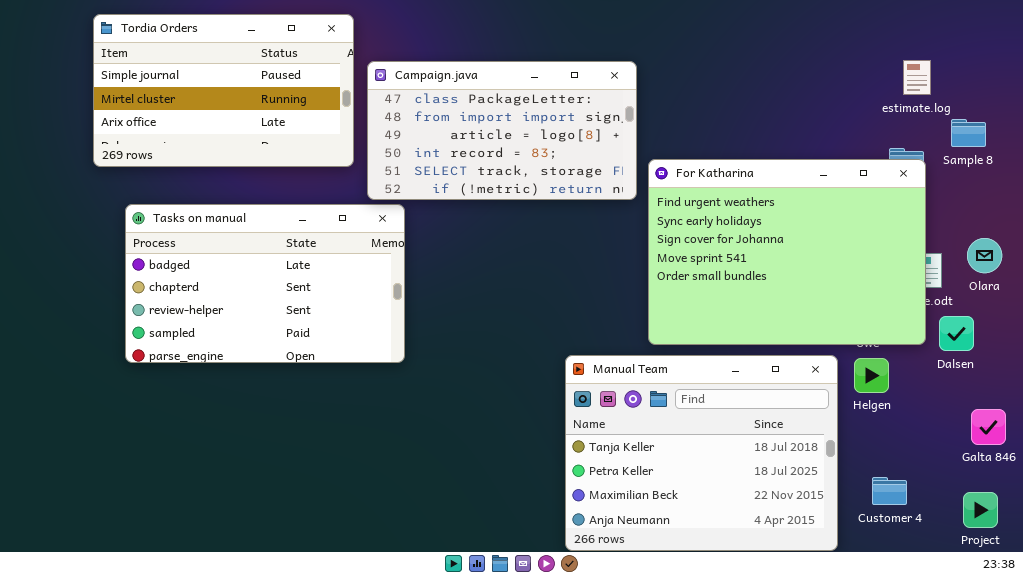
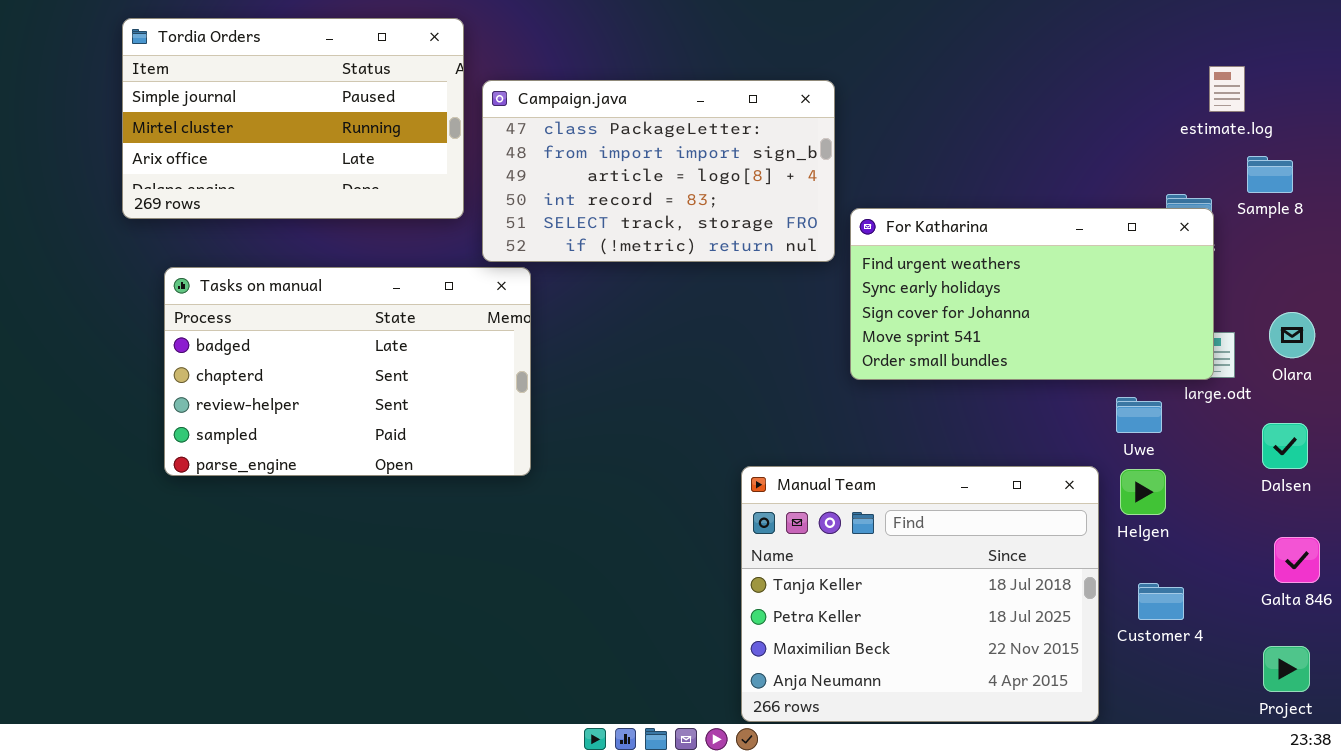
estimate.log: [903,60,931,95] -> [1209,66,1245,112], moved
For Katharina: [648,159,926,345] -> [850,208,1214,380], resized
Dalsen: [939,316,974,351] -> [1262,423,1308,469], moved
Customer 4: [872,477,907,505] -> [1138,583,1184,620], moved

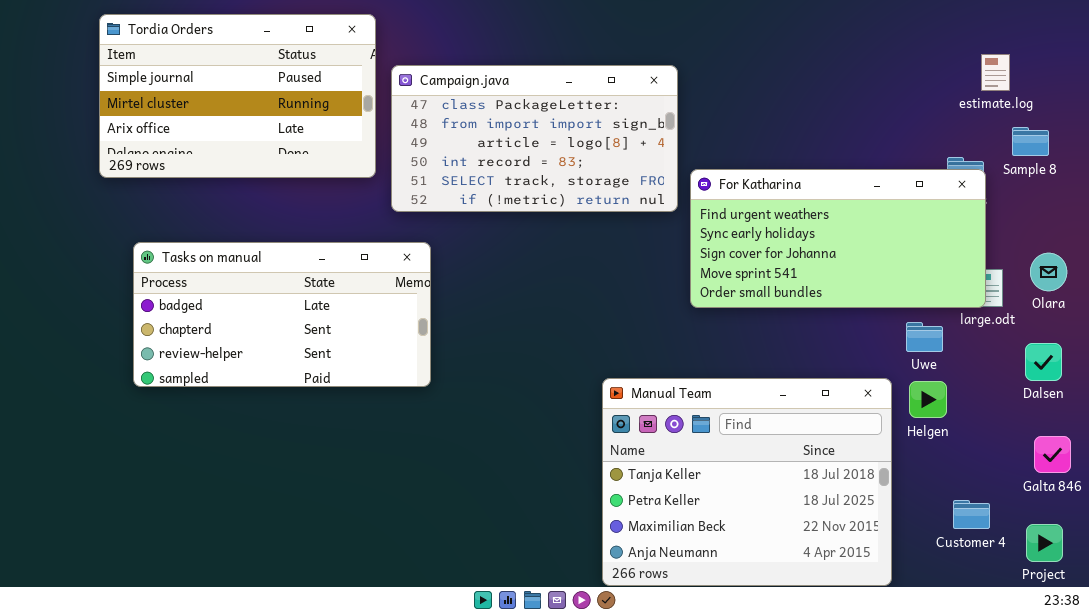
Tasks on manual: [164,267,531,476] -> [133,242,431,387], resized
Customer 4: [1138,583,1184,620] -> [953,500,990,529], moved

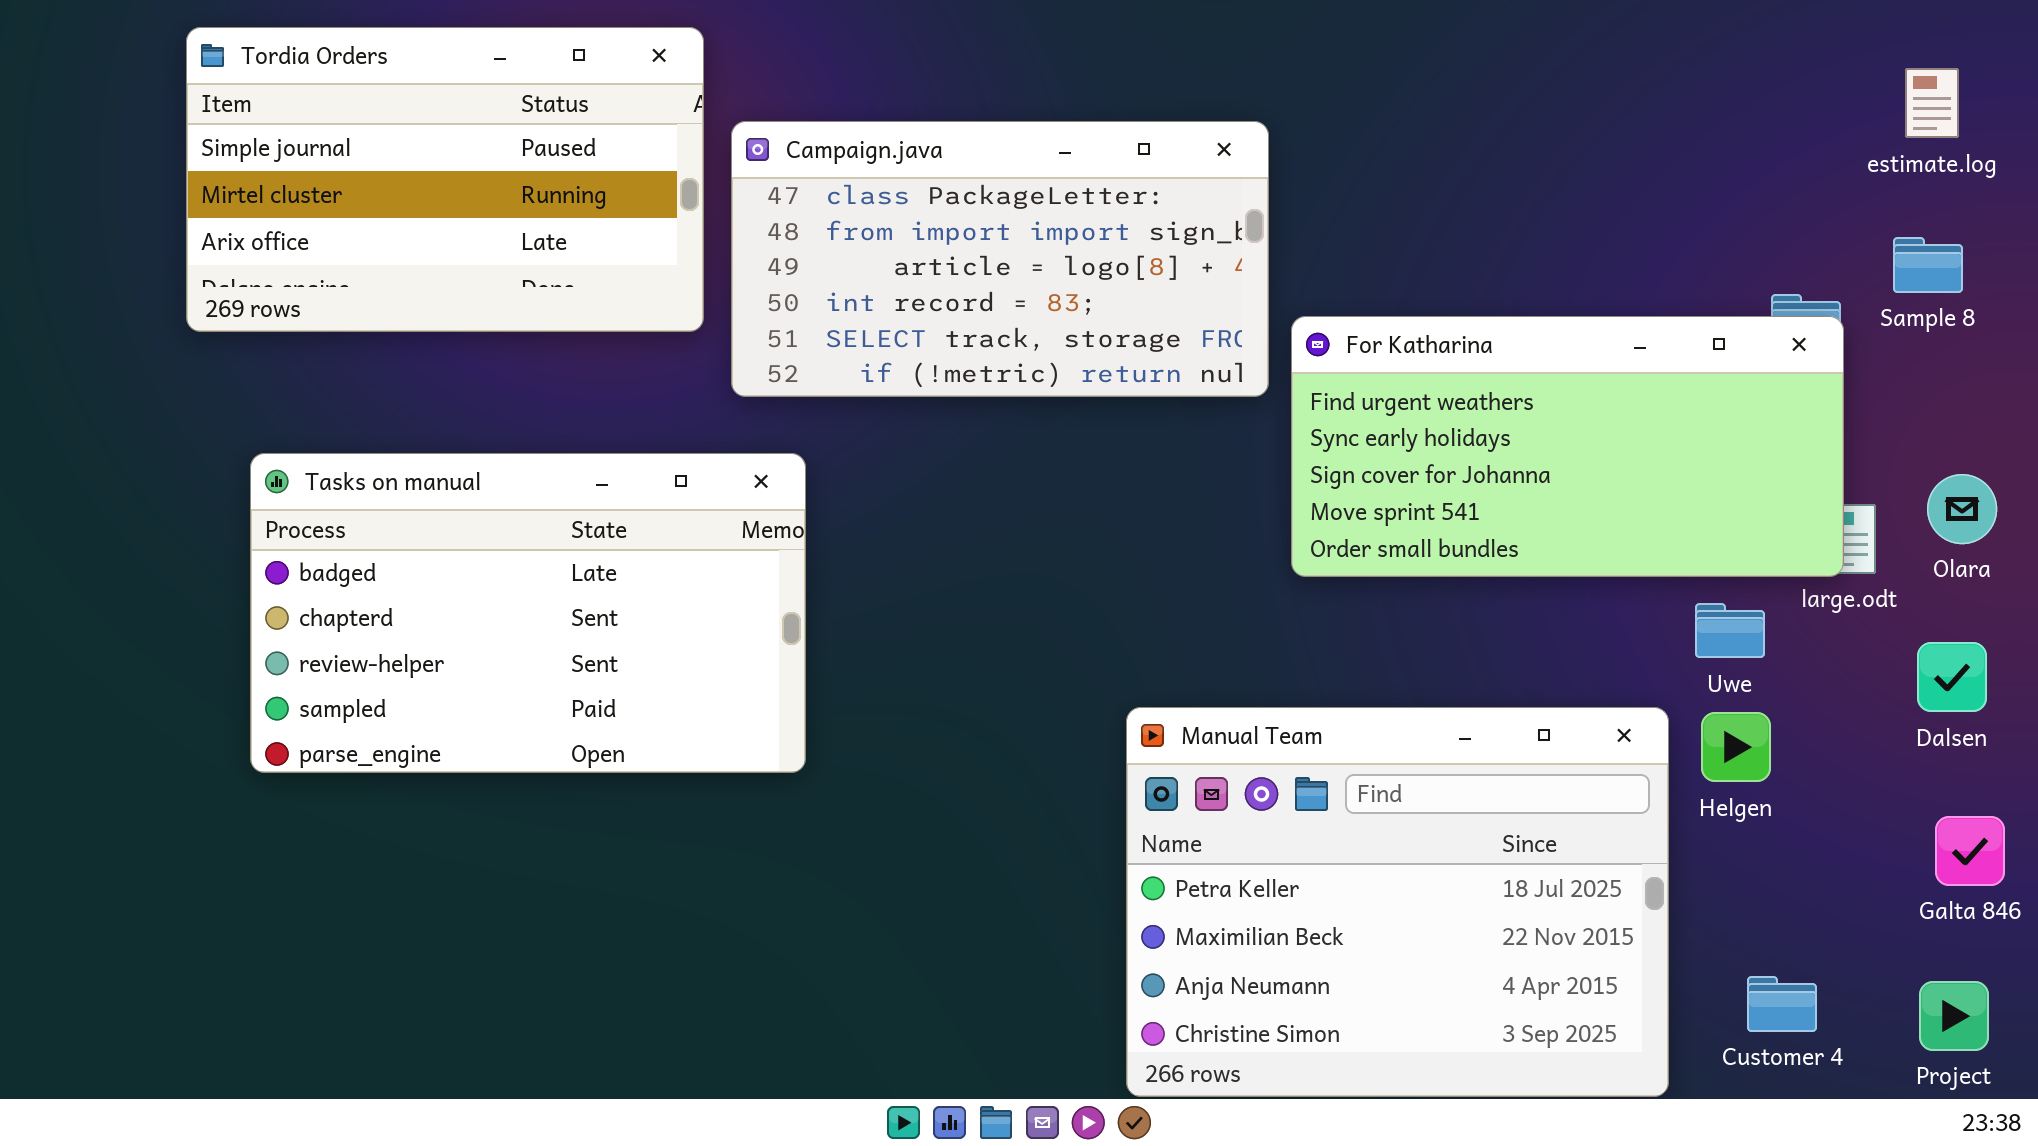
estimate.log: [981,54,1010,91] -> [1905,68,1959,138], moved
Tasks on manual: [133,242,431,387] -> [250,453,806,773], resized
Manual Team: [602,378,892,586] -> [1126,707,1669,1097], scrolled down 1 row
Customer 4: [953,500,990,529] -> [1747,976,1817,1032], moved

